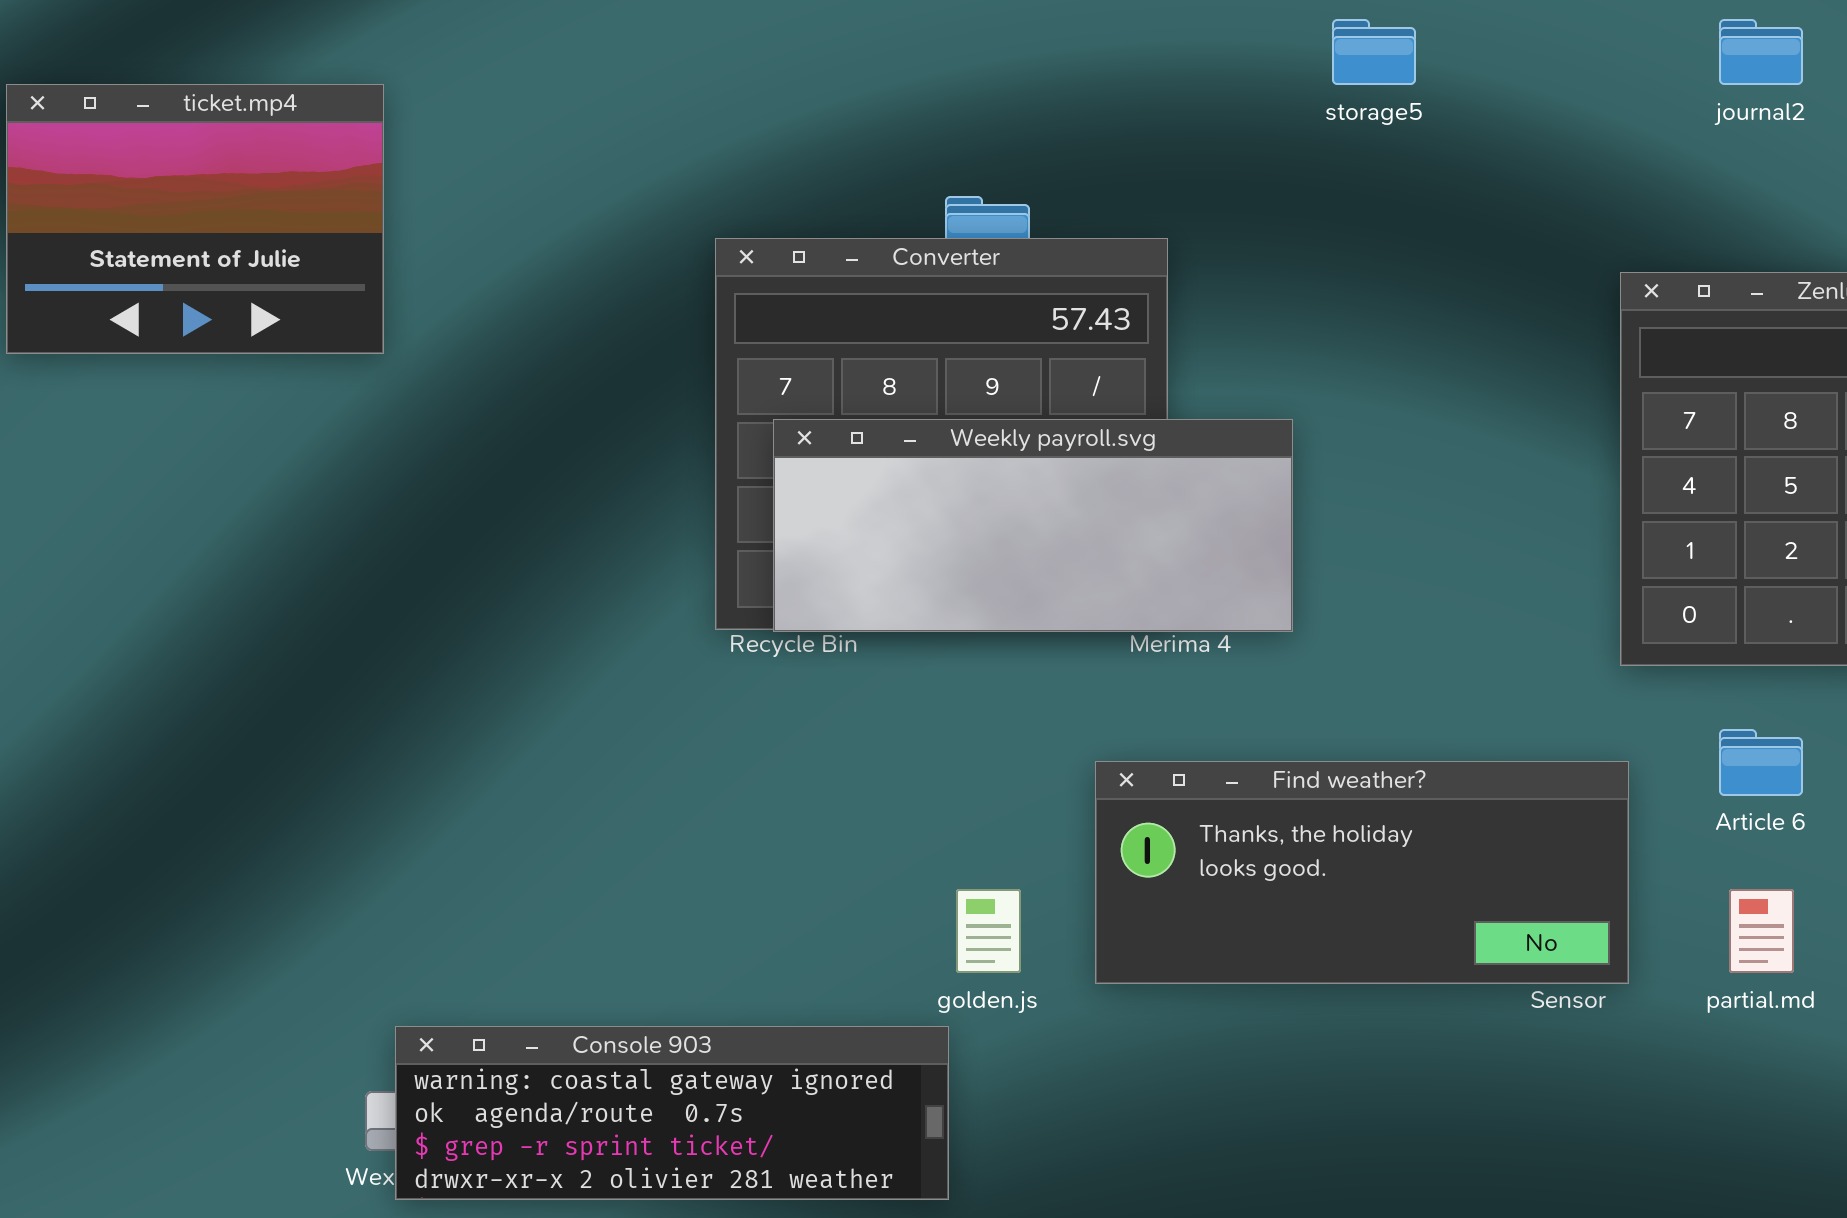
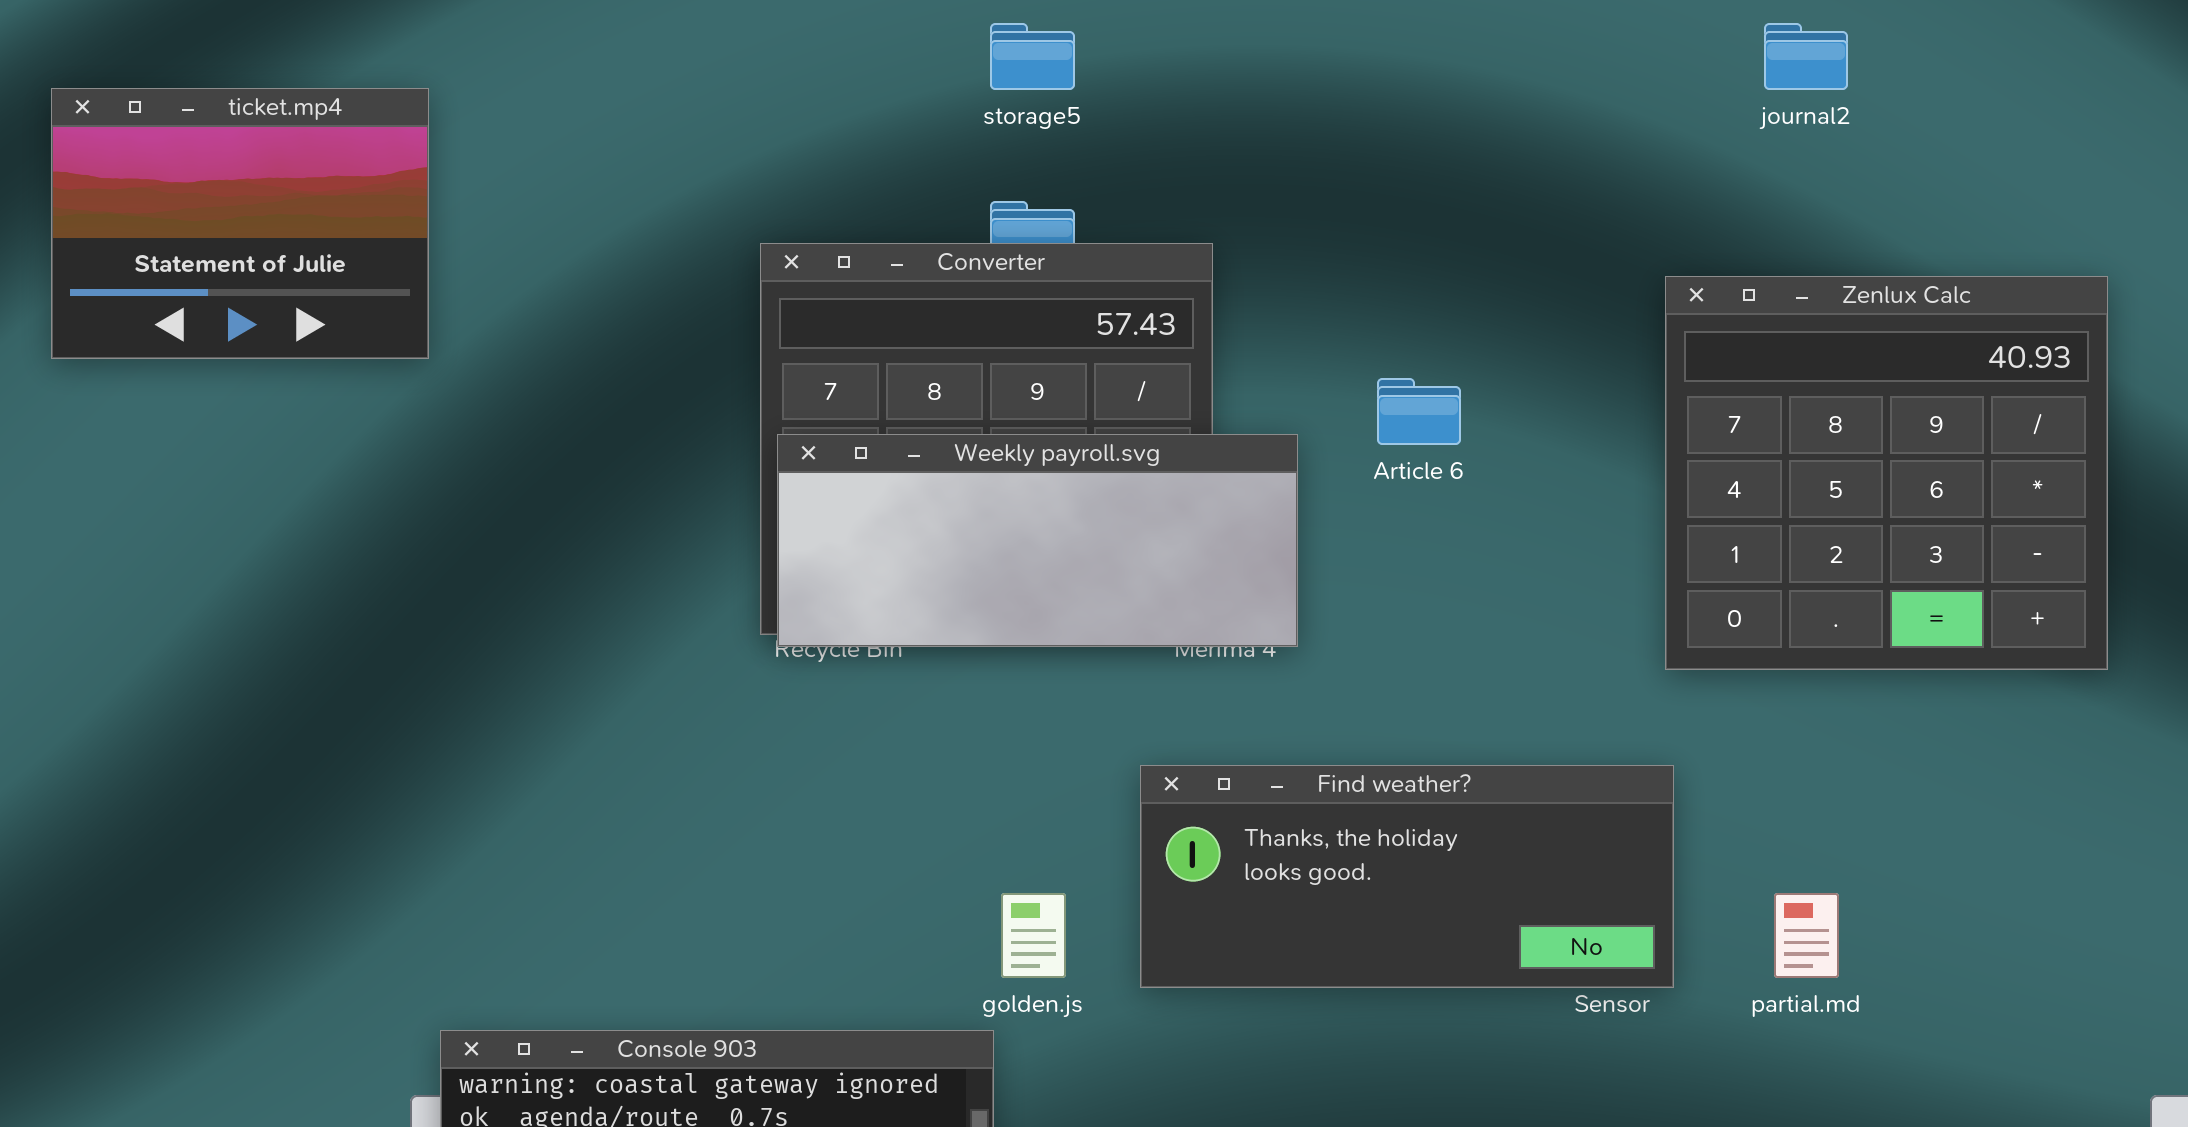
storage5: [1332,19,1416,85] -> [990,23,1075,90], moved
Weekly payroll.svg: [773,419,1293,632] -> [777,434,1298,647], moved
Article 6: [1719,729,1803,796] -> [1377,378,1461,445], moved

